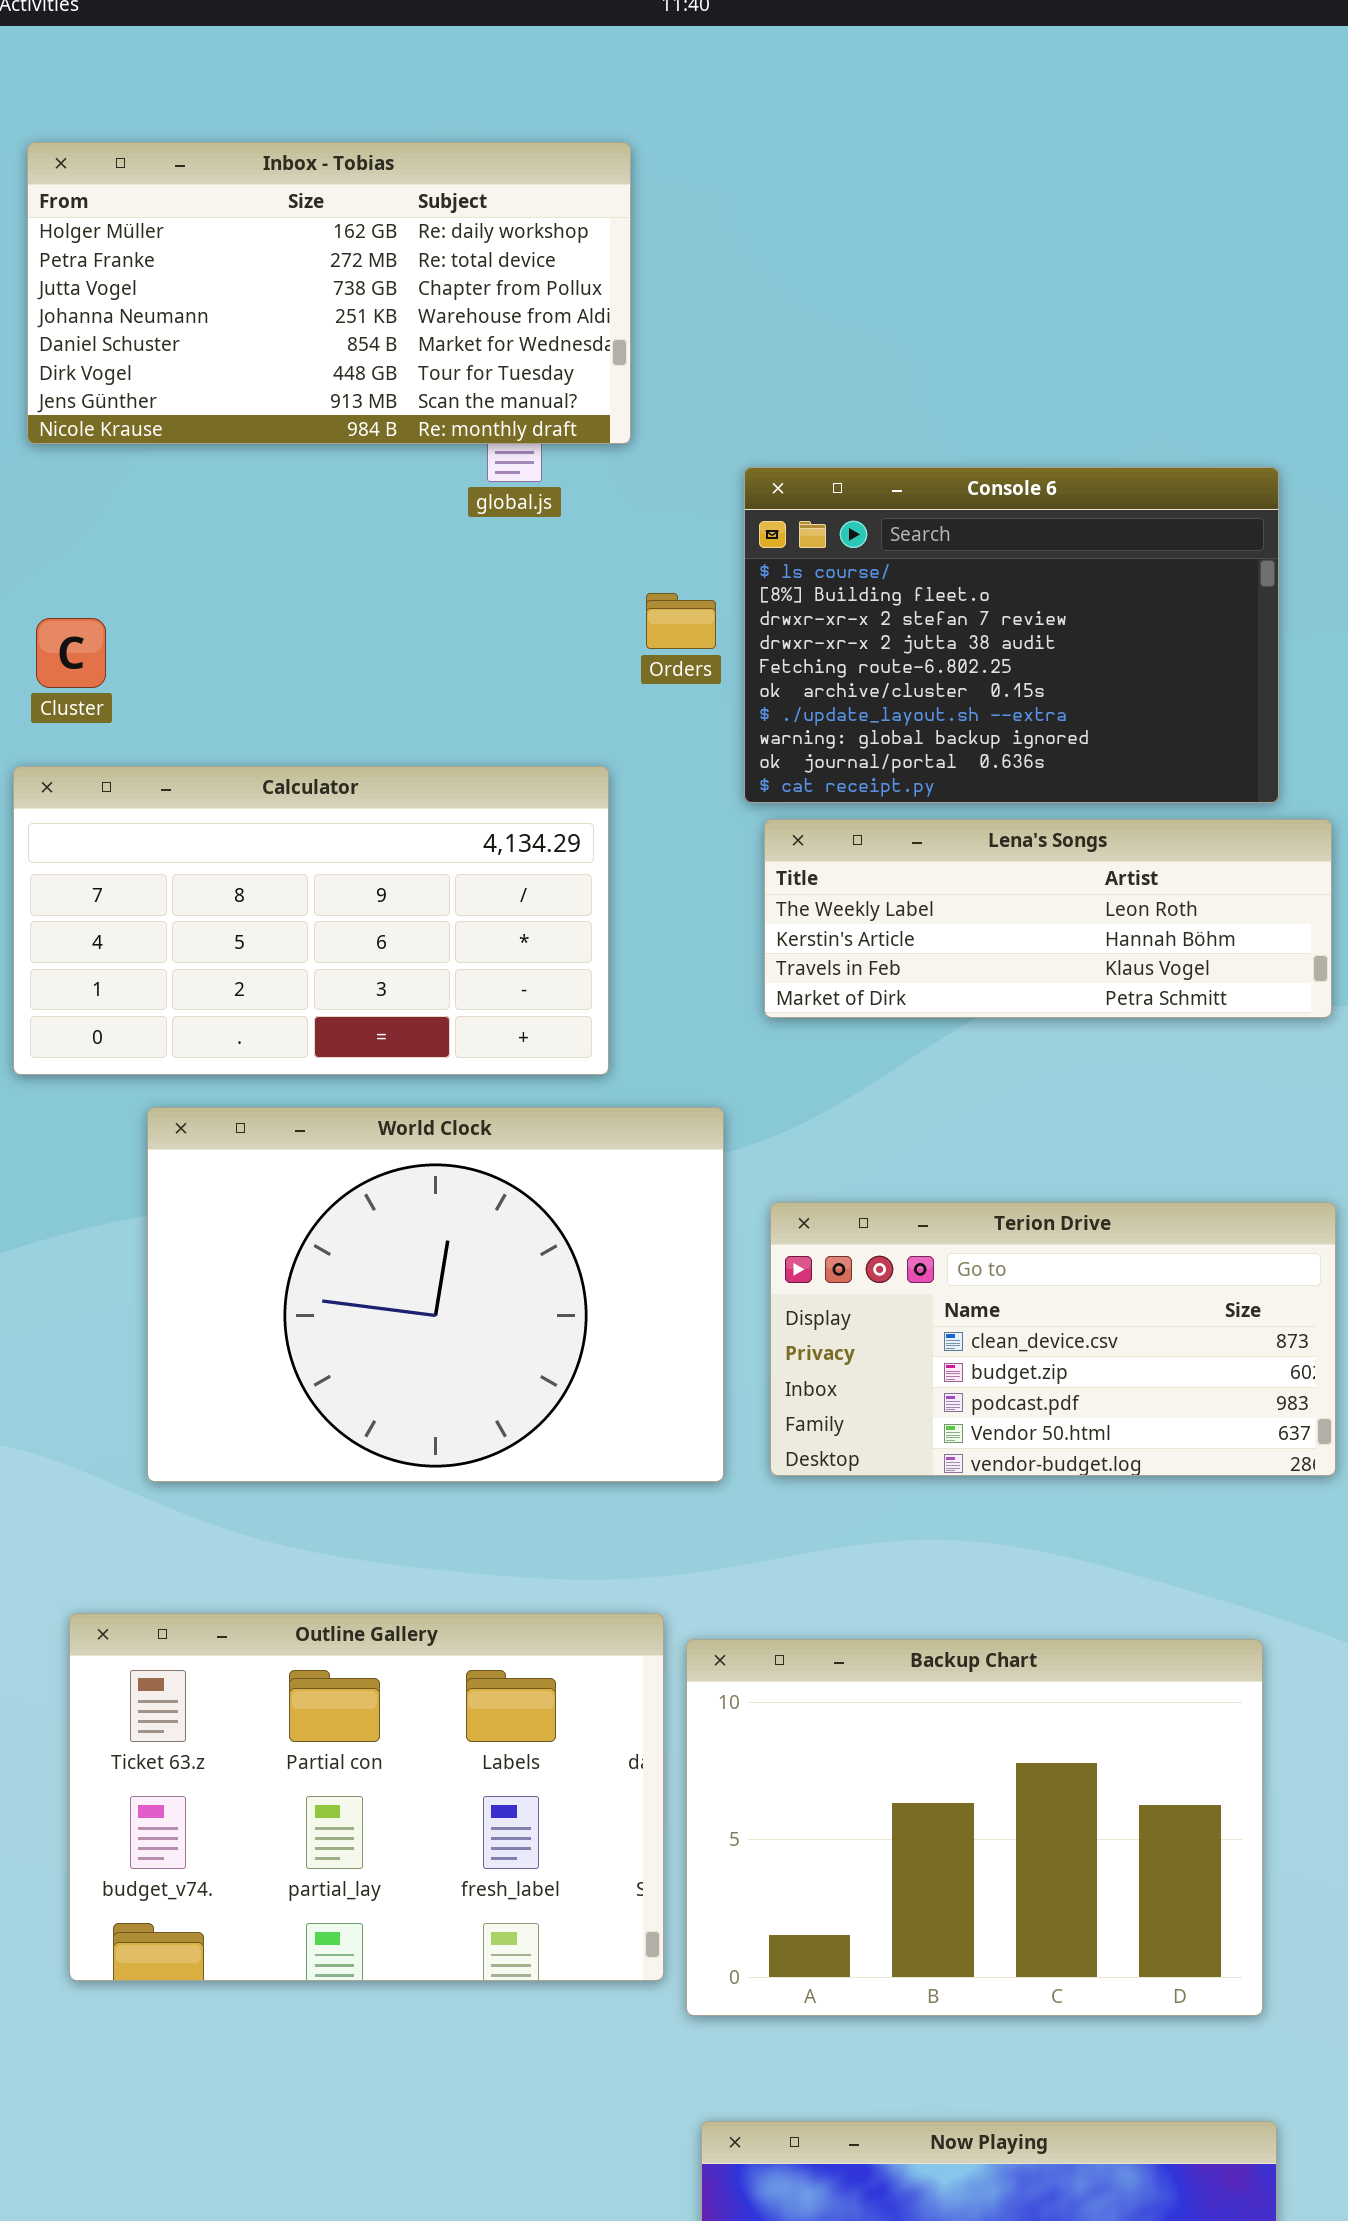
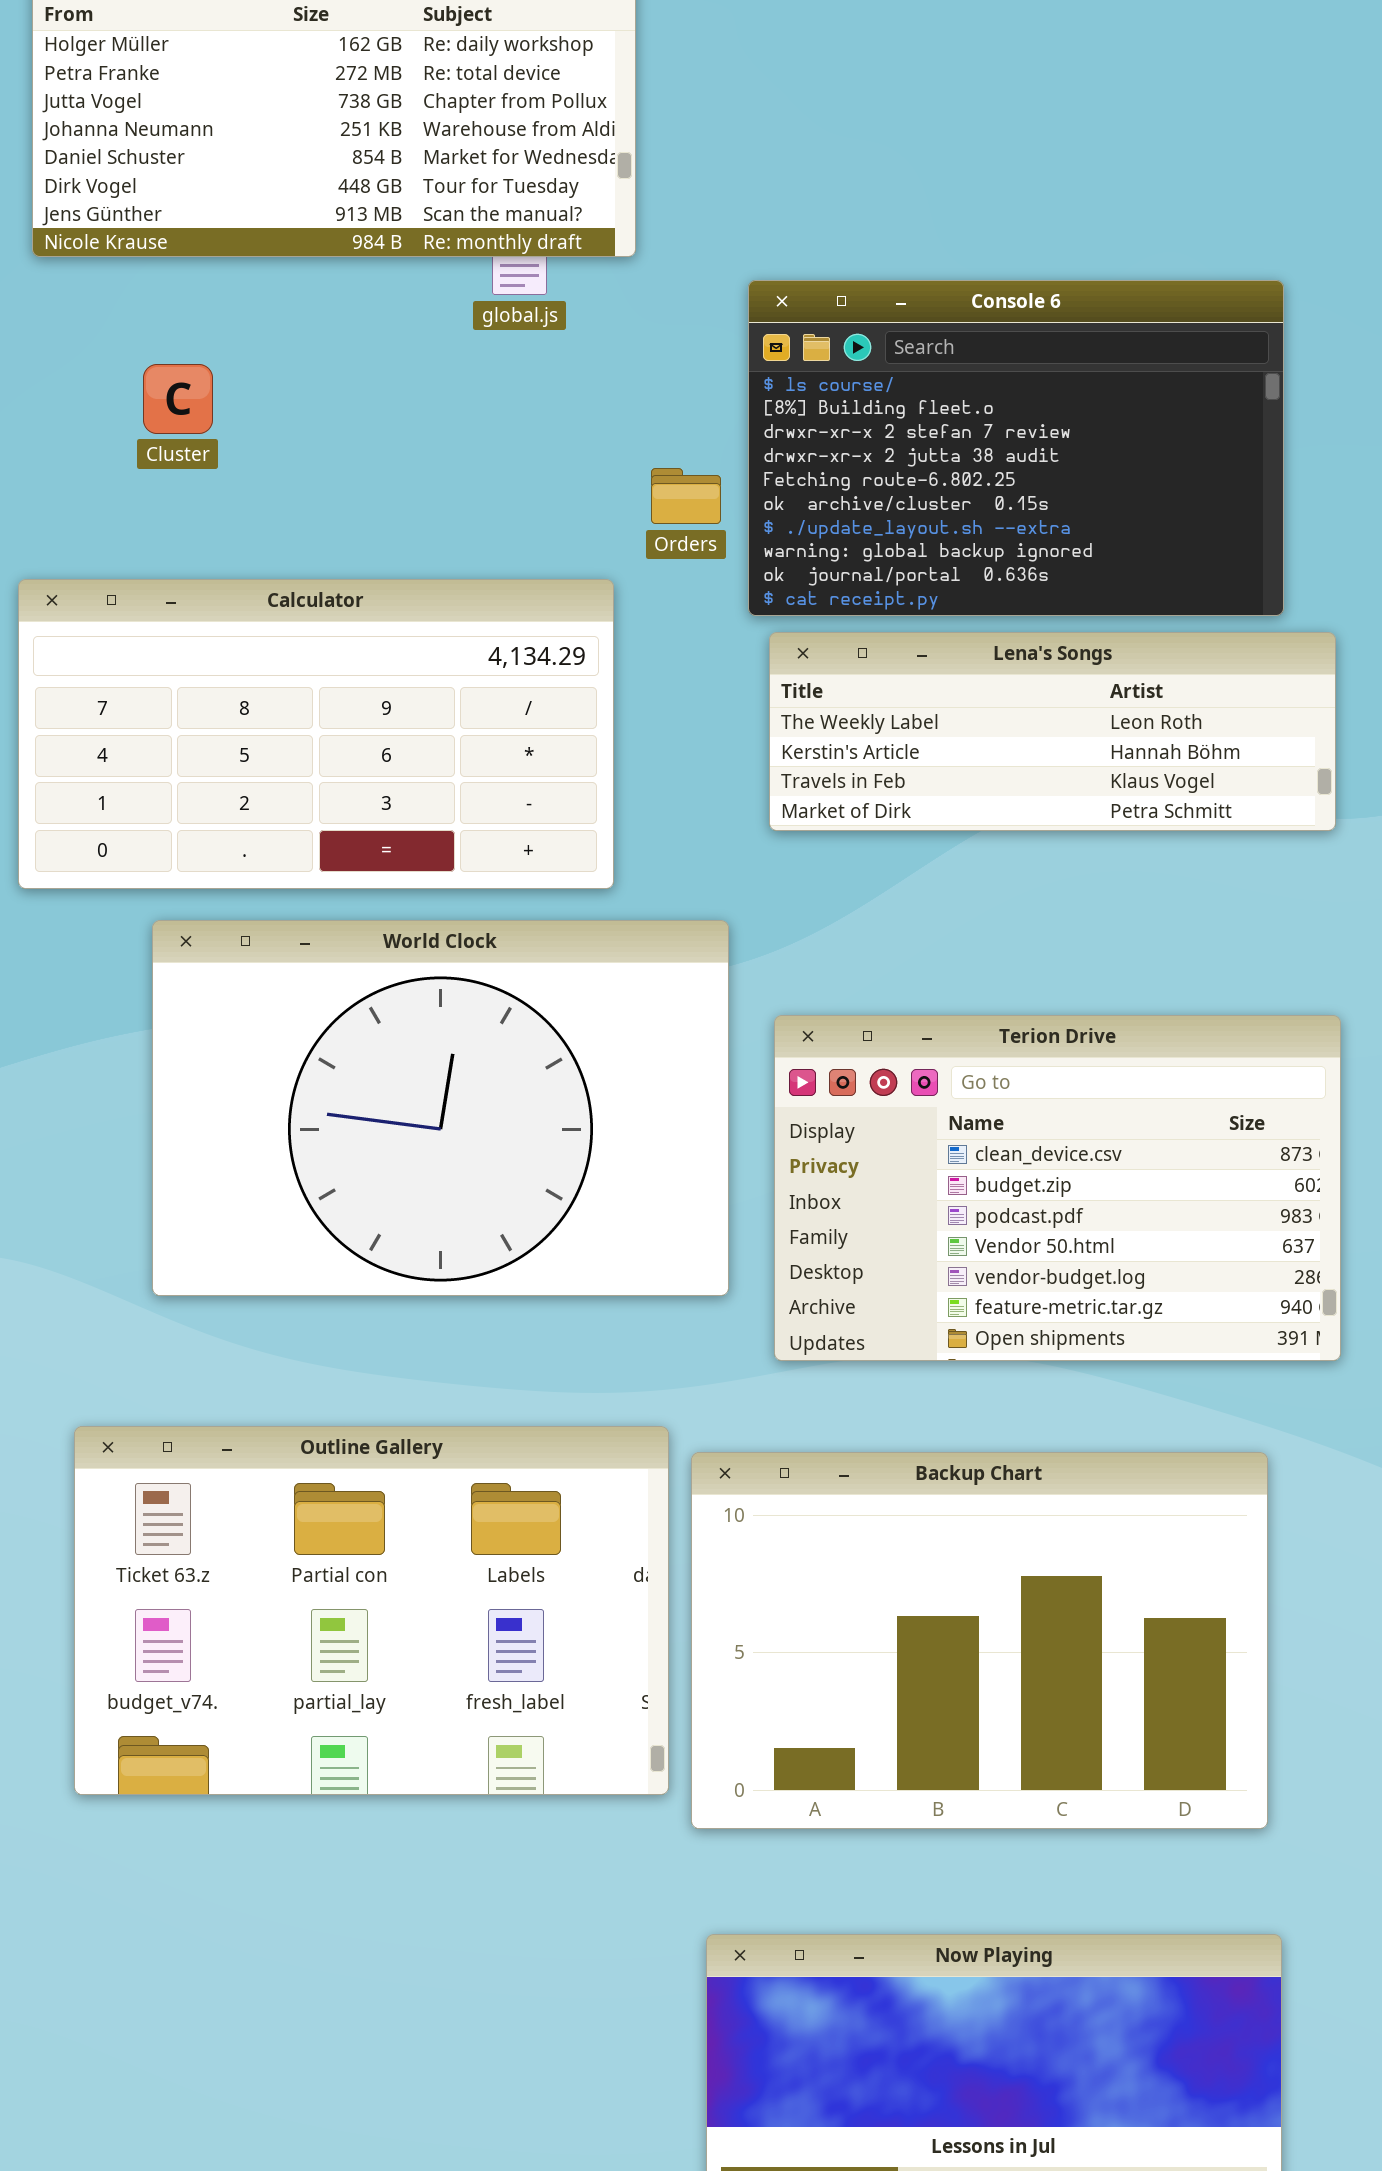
Orders: [646,593,716,649] -> [651,468,721,524], moved
Cluster: [36,618,106,688] -> [143,364,213,434], moved
Terion Drive: [770,1202,1336,1476] -> [774,1015,1341,1361], resized

